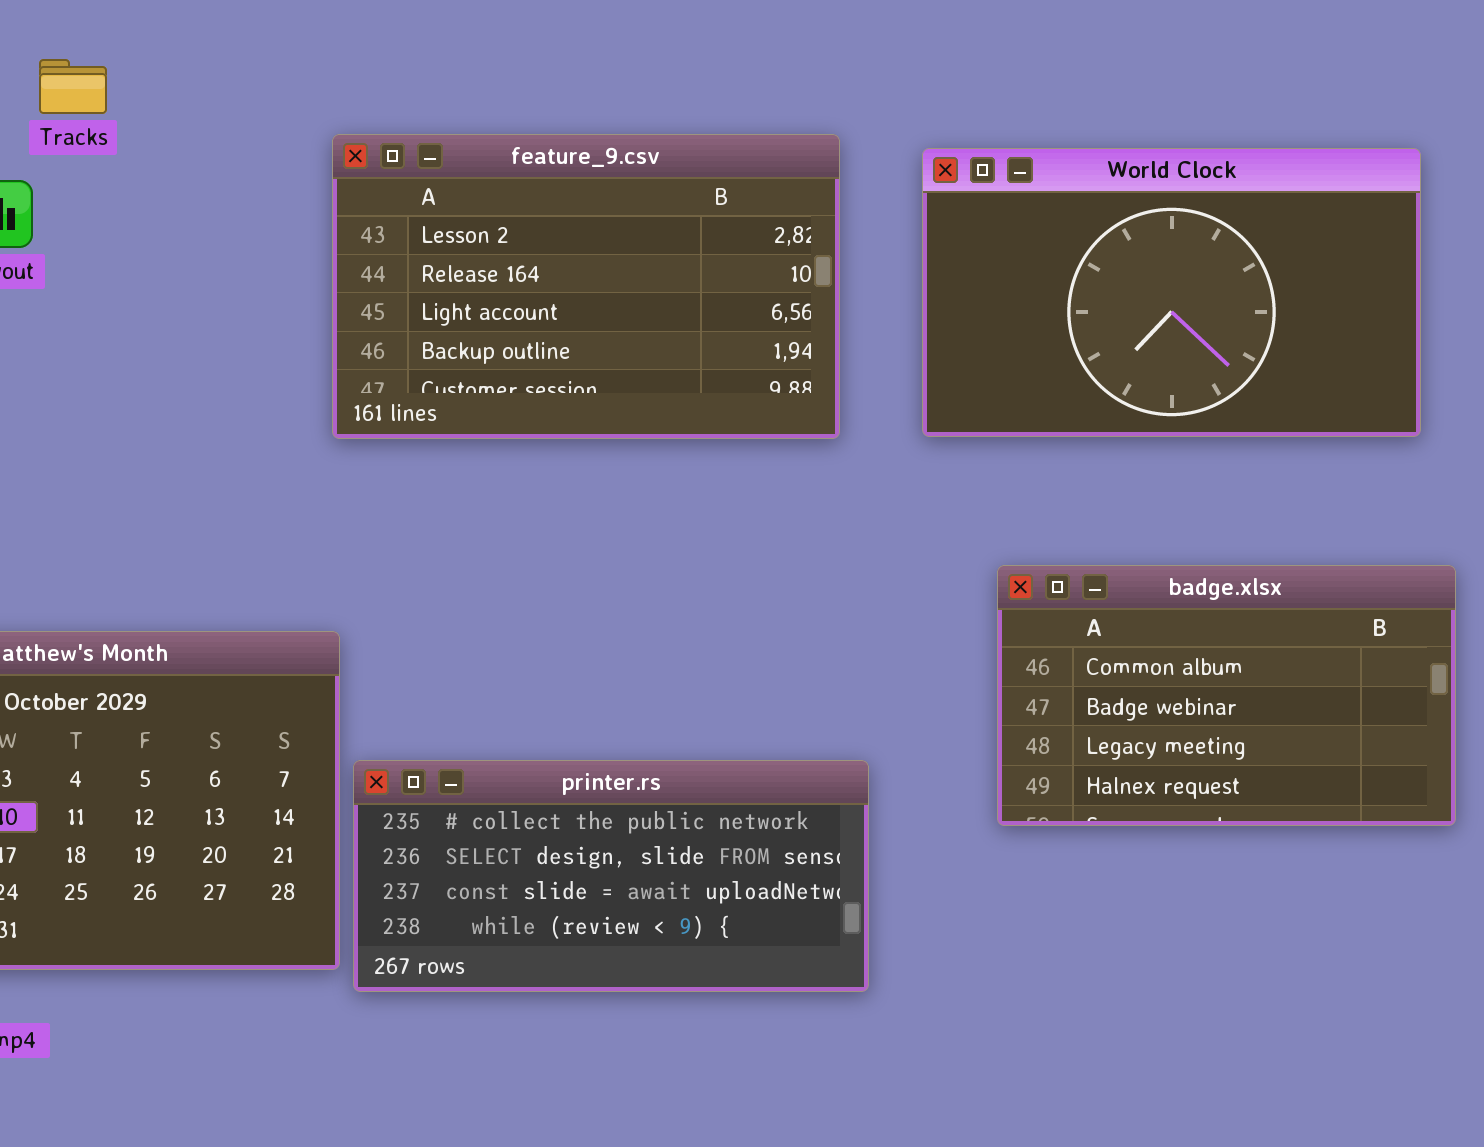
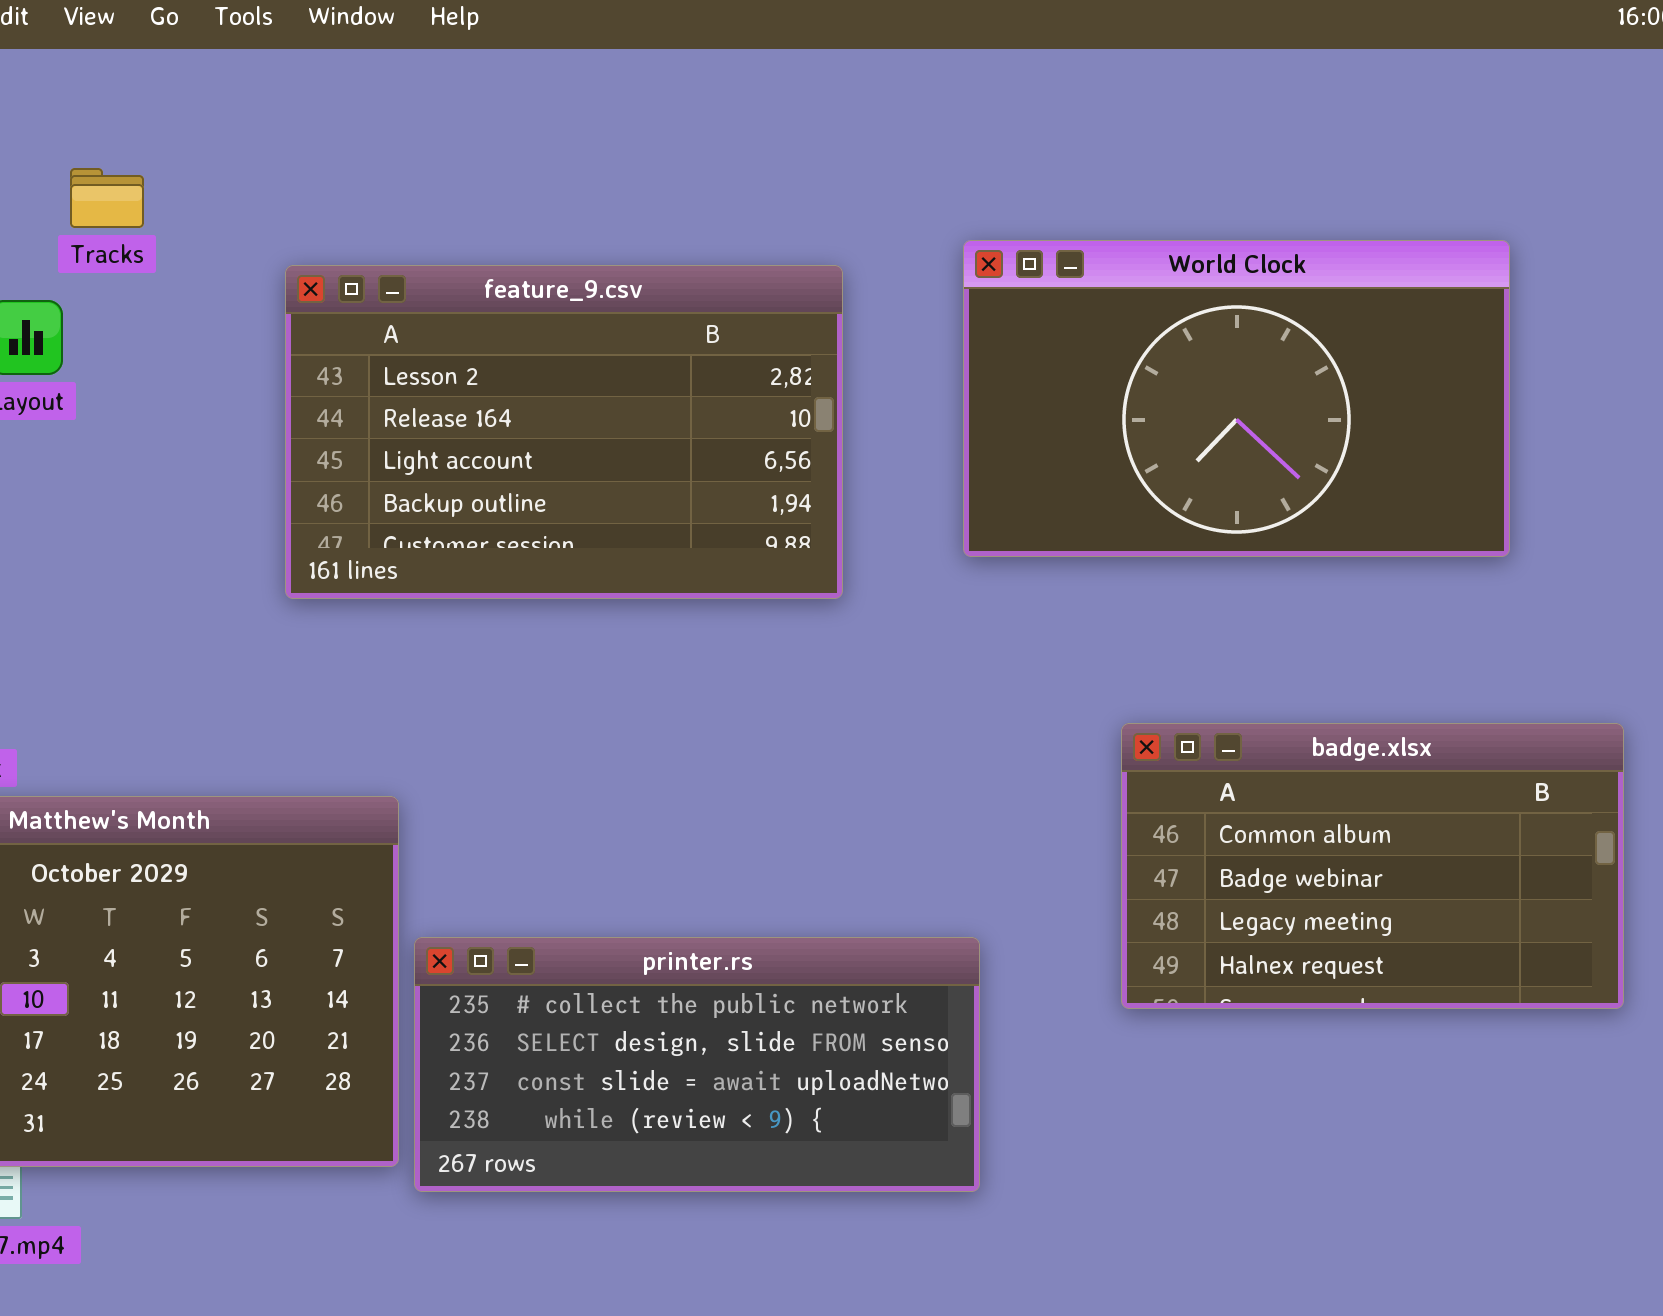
feature_9.csv: [332,134,840,439] -> [285,265,843,599], moved
World Clock: [922,148,1421,437] -> [963,240,1510,557], moved

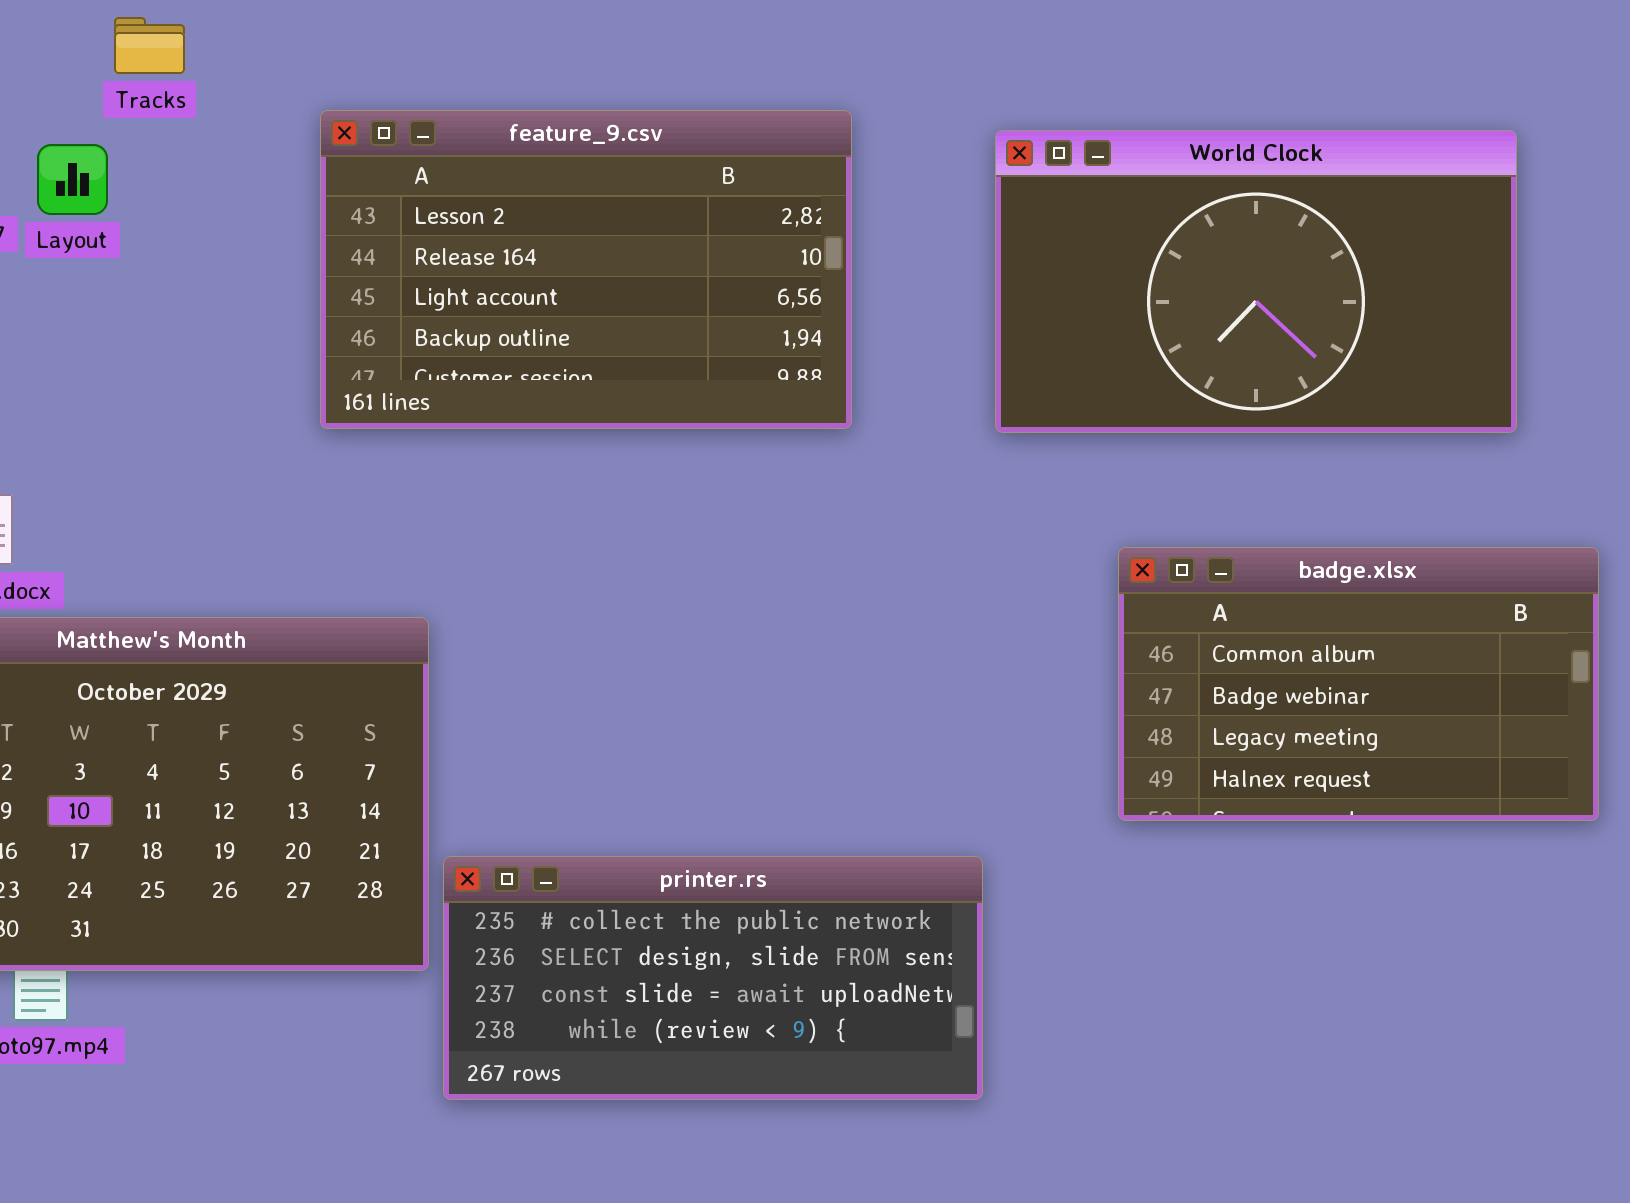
World Clock: [963,240,1510,557] -> [995,130,1517,433], moved
printer.rs: [414,937,980,1192] -> [443,856,983,1100], moved

